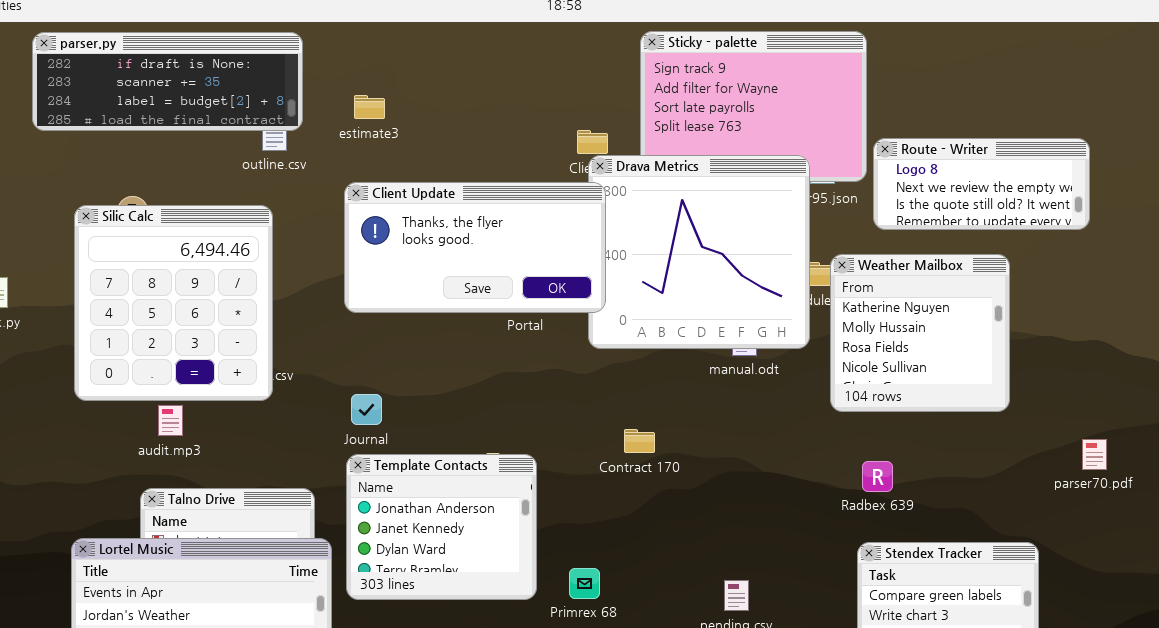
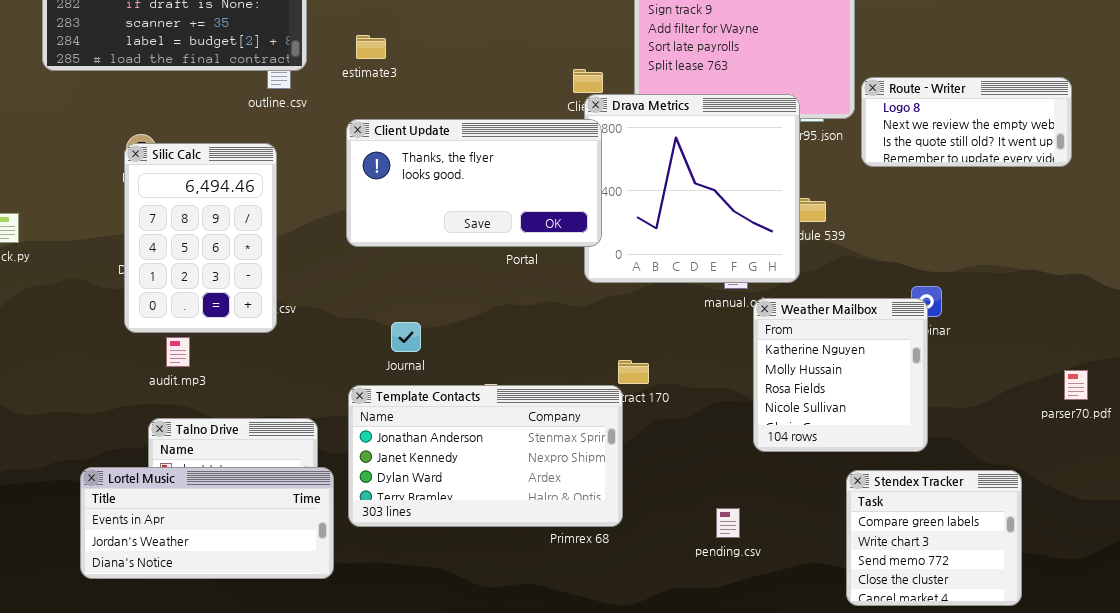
Silic Calc: [74,205,273,401] -> [124,143,277,333], resized
Weather Mailbox: [830,254,1010,412] -> [753,298,928,452], moved
Journal: [351,394,382,425] -> [391,322,421,352], moved
Template Contacts: [346,454,537,600] -> [348,385,623,527], resized

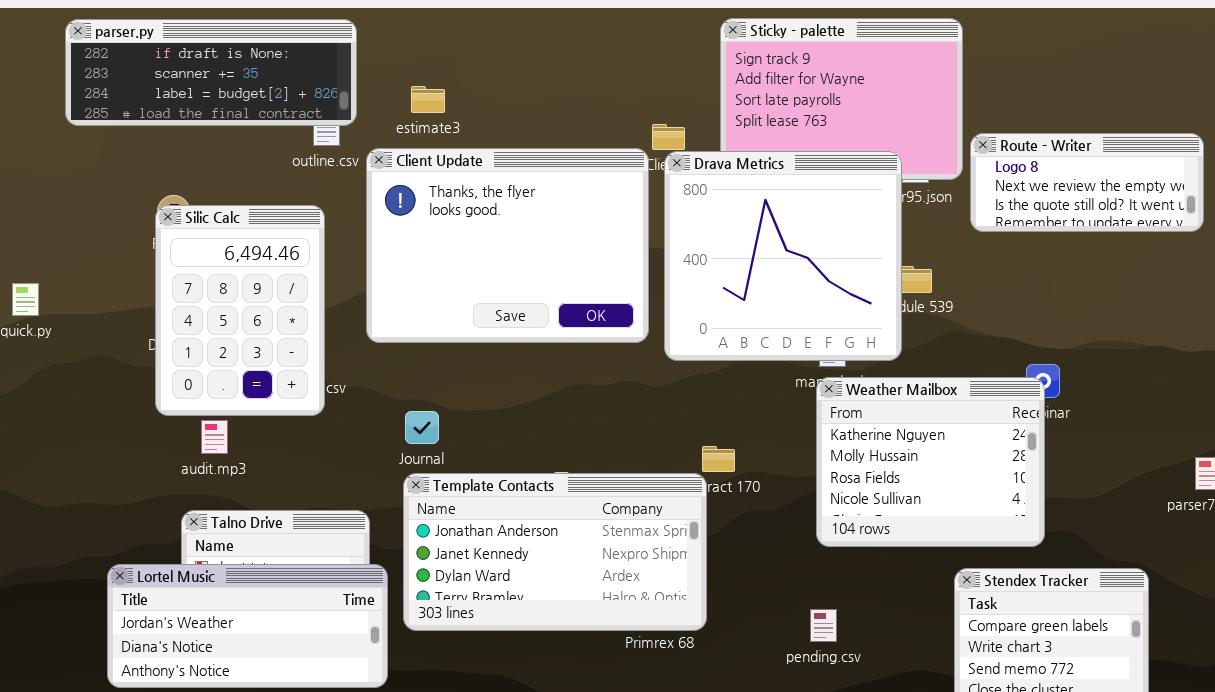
Client Update: [346,119,602,247] -> [366,148,649,343], moved, resized
Weather Mailbox: [753,298,928,452] -> [816,377,1045,547], resized
Journal: [391,322,421,352] -> [405,411,439,444], moved
Lortel Music: [80,467,334,579] -> [107,564,388,688], scrolled down 1 row

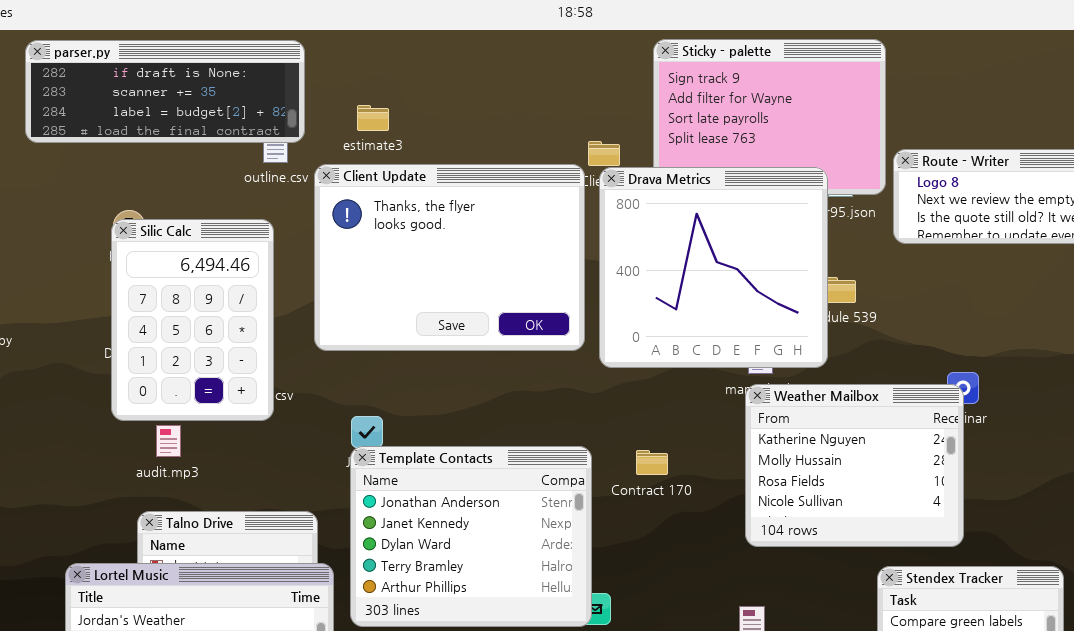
Template Contacts: [403,473,707,631] -> [350,446,592,627], resized

